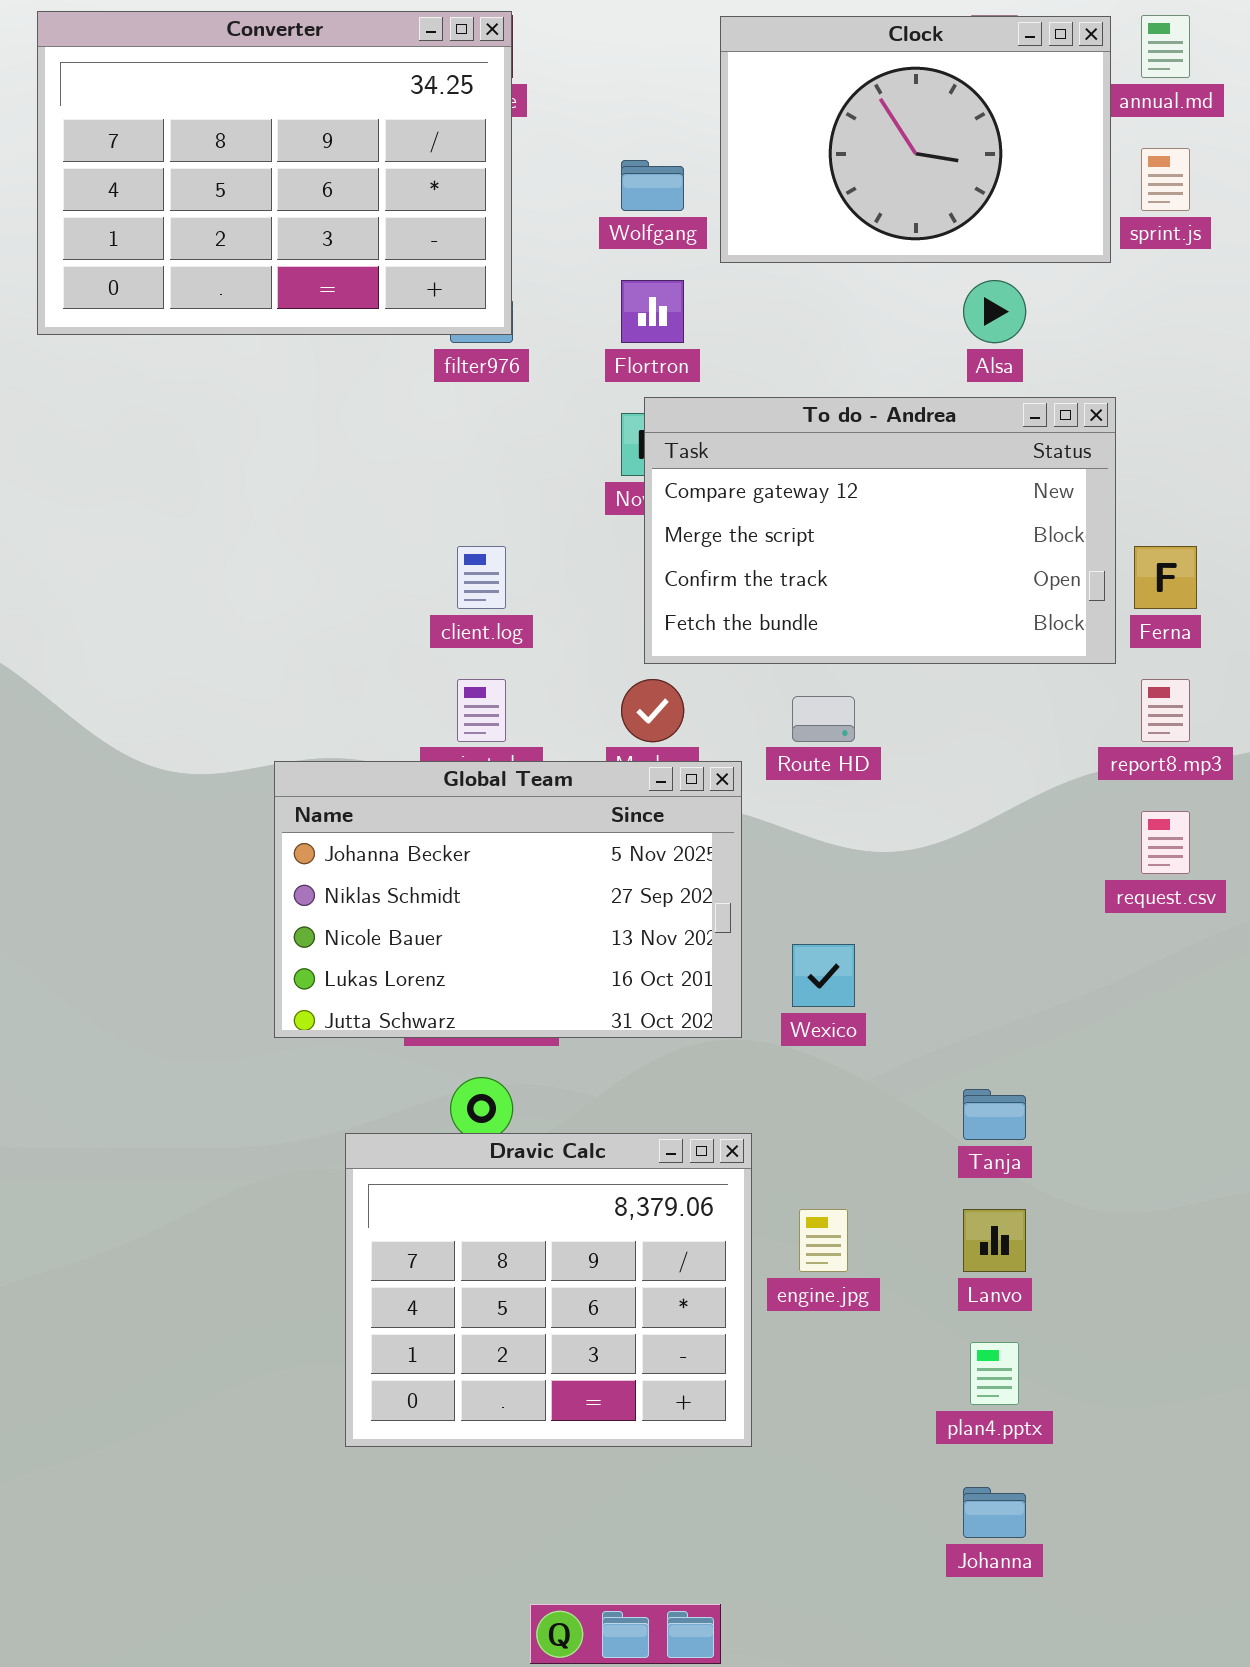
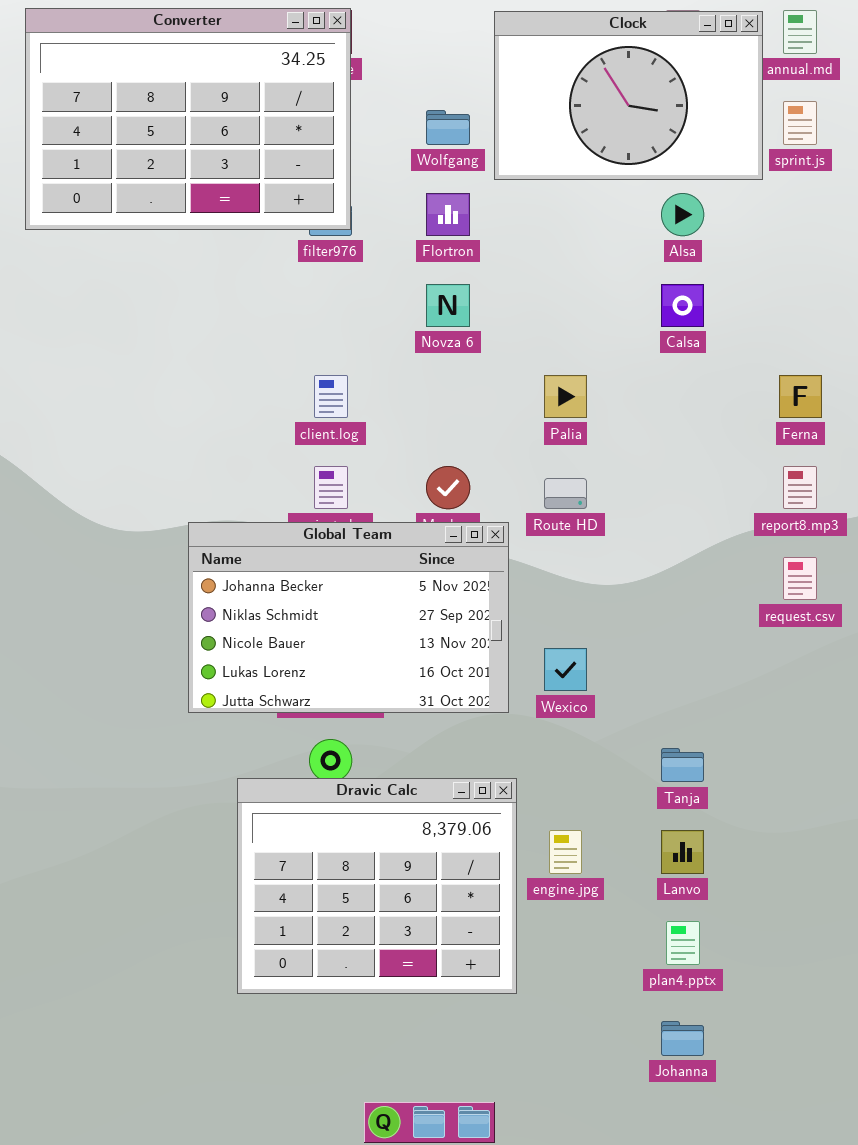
To do - Andrea: [644,397,1116,664] -> none, closed

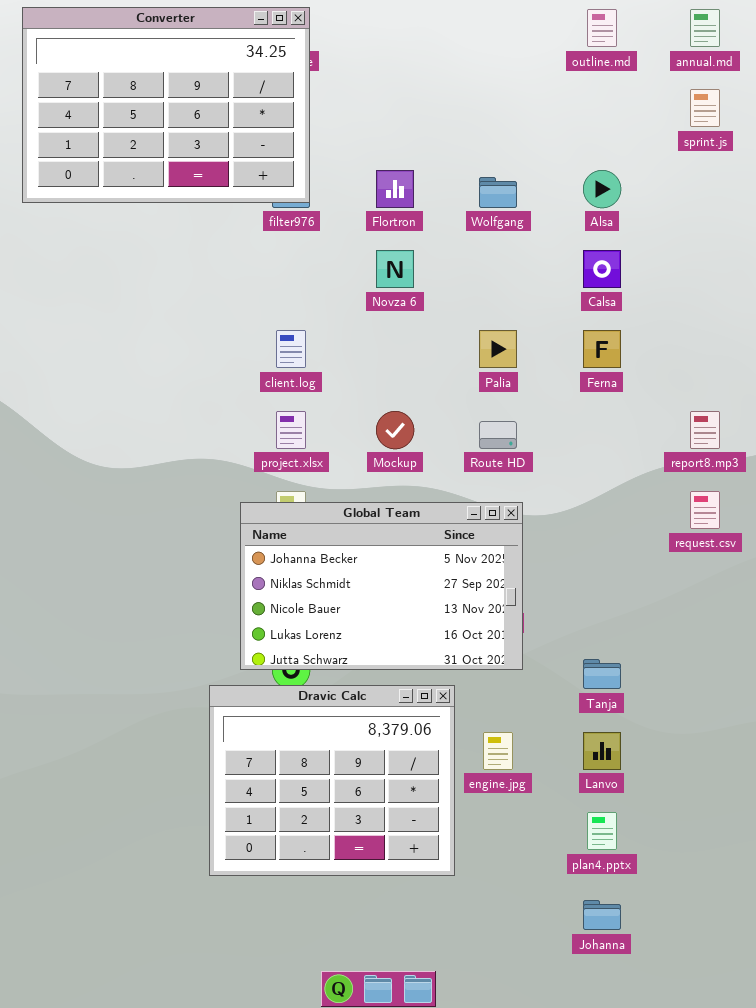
Clock: [494,11,763,180] -> none, closed
Wolfgang: [426,110,470,145] -> [479,177,517,208], moved
Ferna: [779,375,822,418] -> [583,330,621,368], moved
Global Team: [188,522,509,713] -> [240,502,523,670], moved

